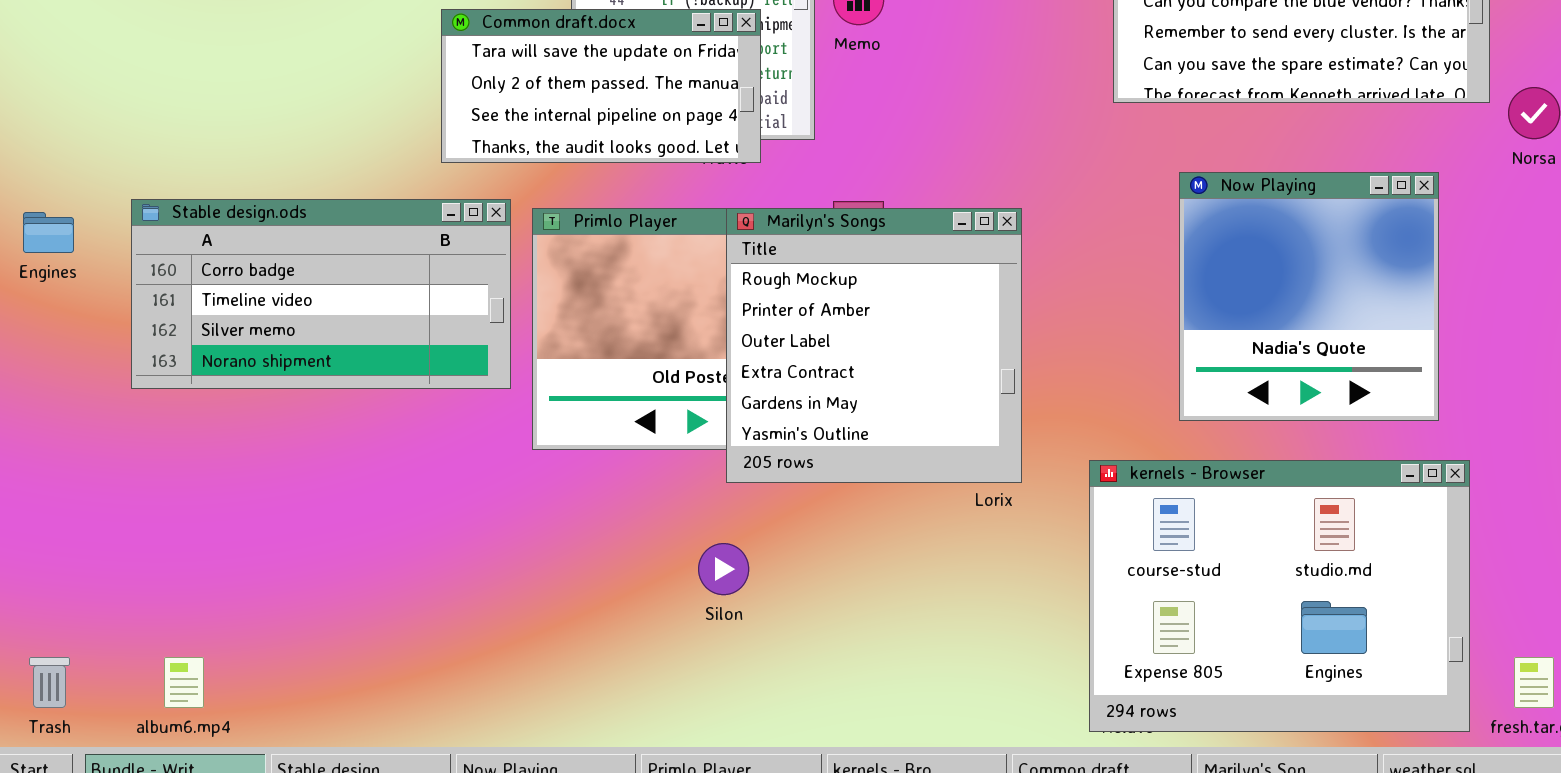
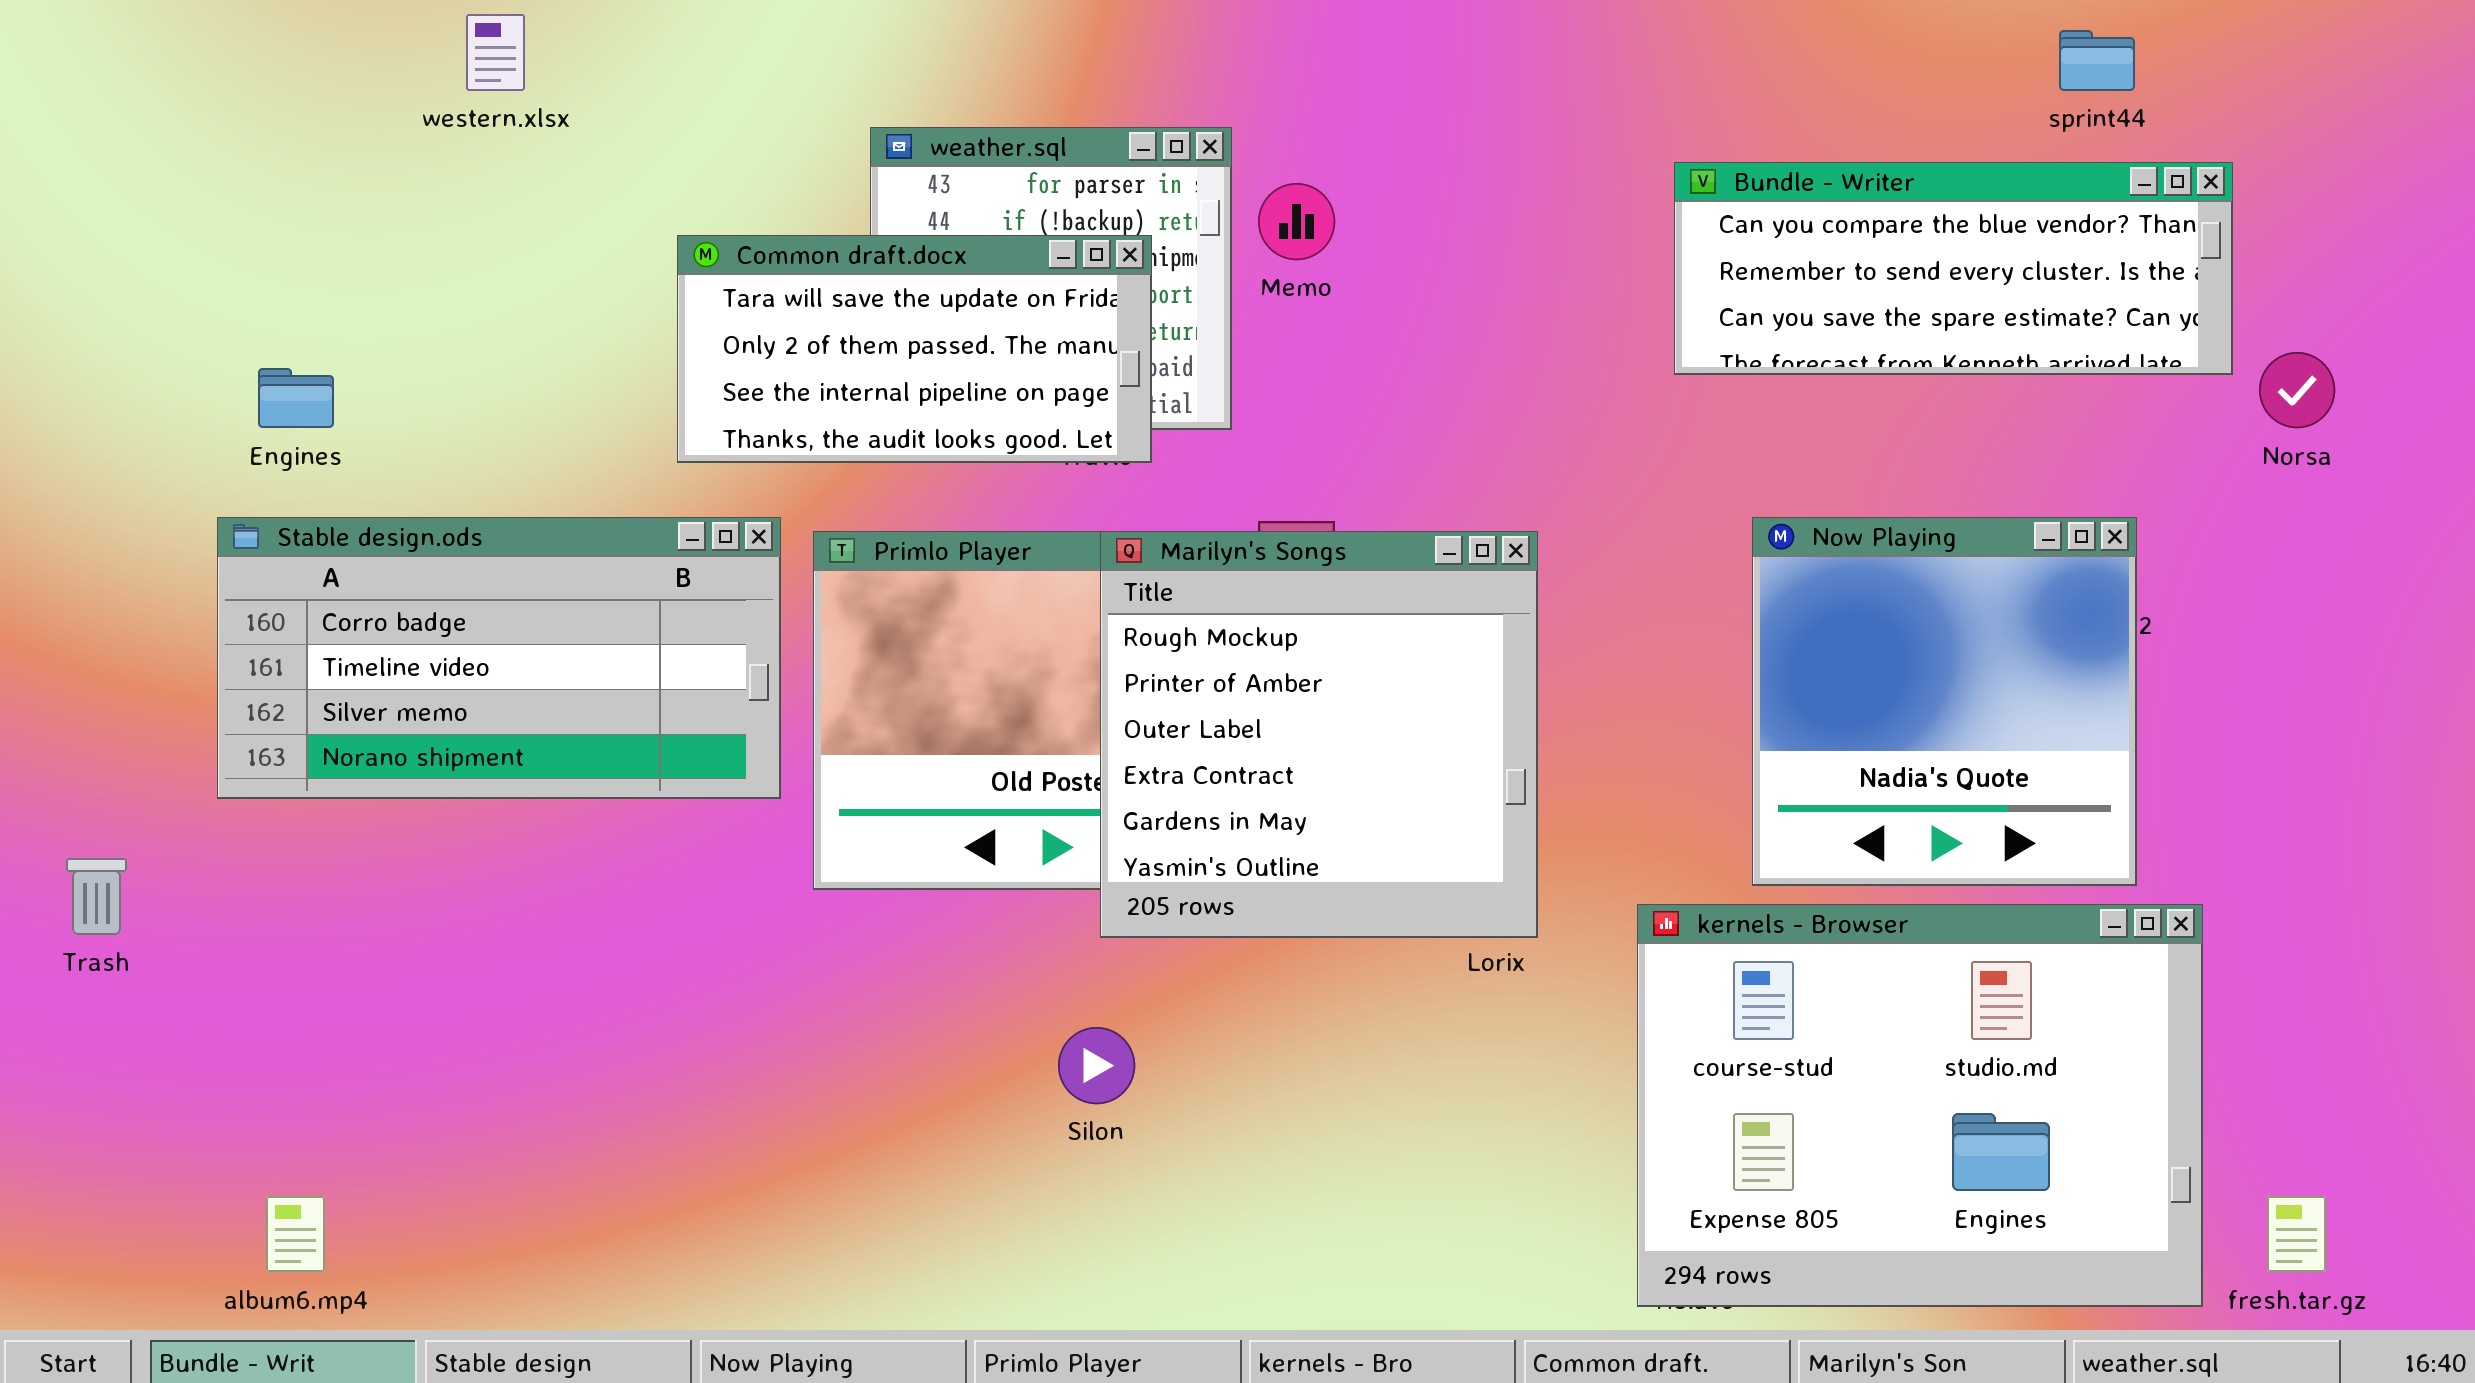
Now Playing: [1179,172,1439,421] -> [1752,517,2137,886], moved
Engines: [23,212,74,253] -> [258,368,334,428], moved
Trash: [29,657,70,708] -> [66,858,127,935], moved

